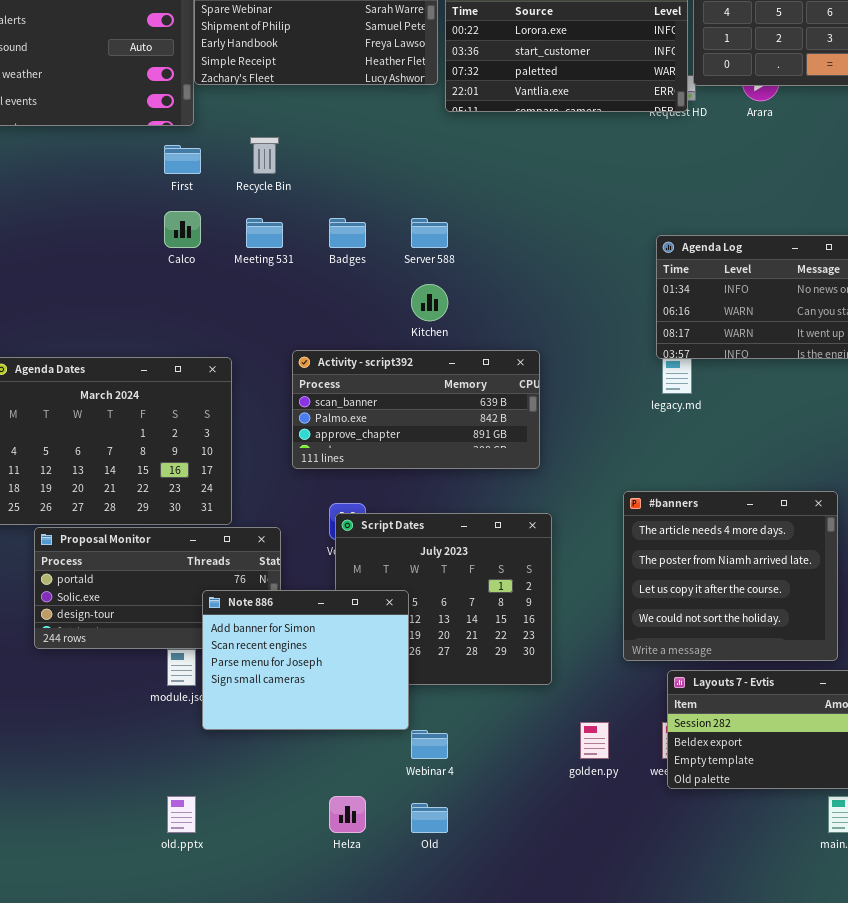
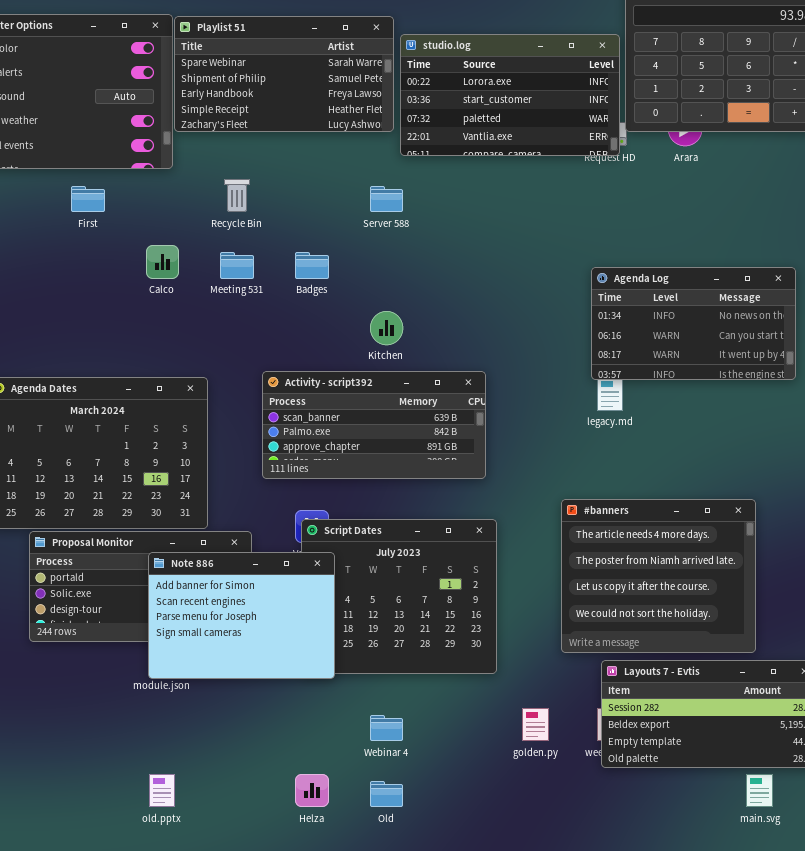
First: [164,145,201,174] -> [71,186,105,212], moved
Server 588: [411,218,448,248] -> [370,186,403,212], moved
Note 886: [202,590,409,730] -> [148,552,335,679], moved

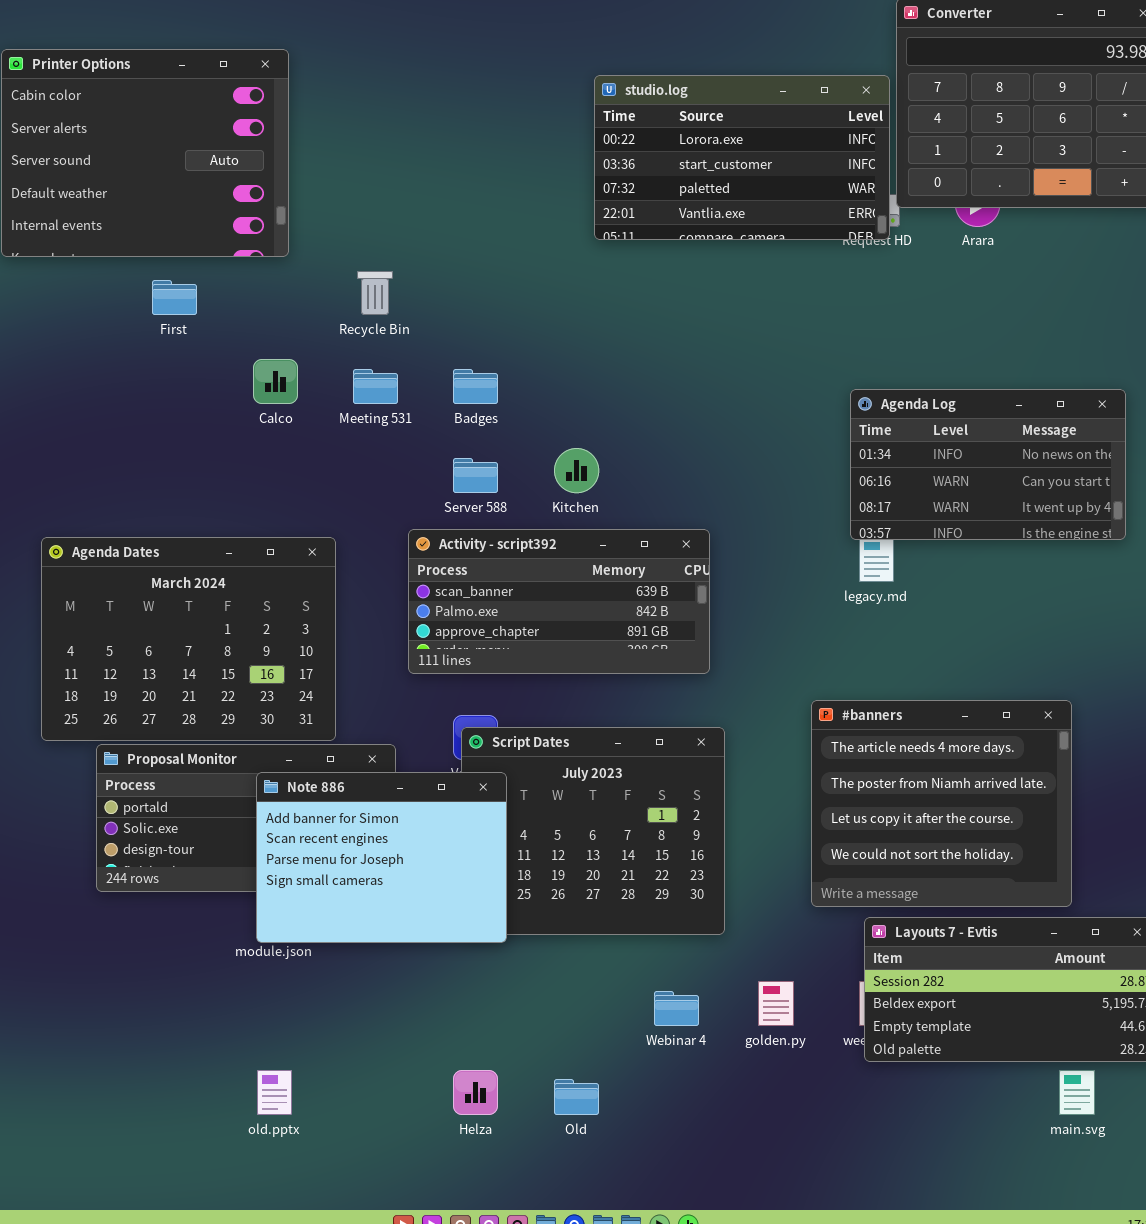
Playlist 51: [174,16,394,132] -> none, closed
Server 588: [370,186,403,212] -> [453,458,498,493], moved
Webinar 4: [370,715,403,741] -> [654,991,699,1026], moved

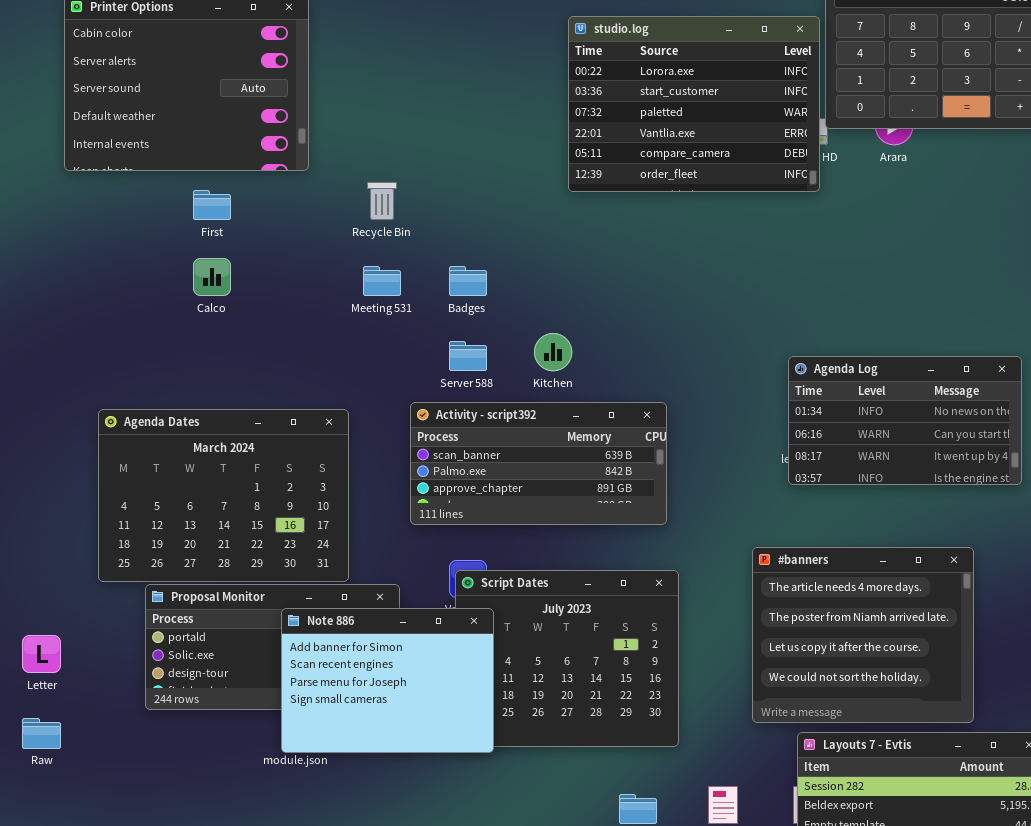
studio.log: [594,75,890,240] -> [568,16,820,192], resized
Calco: [253,359,298,404] -> [193,258,231,296], moved
Agenda Log: [850,389,1126,540] -> [788,356,1022,485], moved

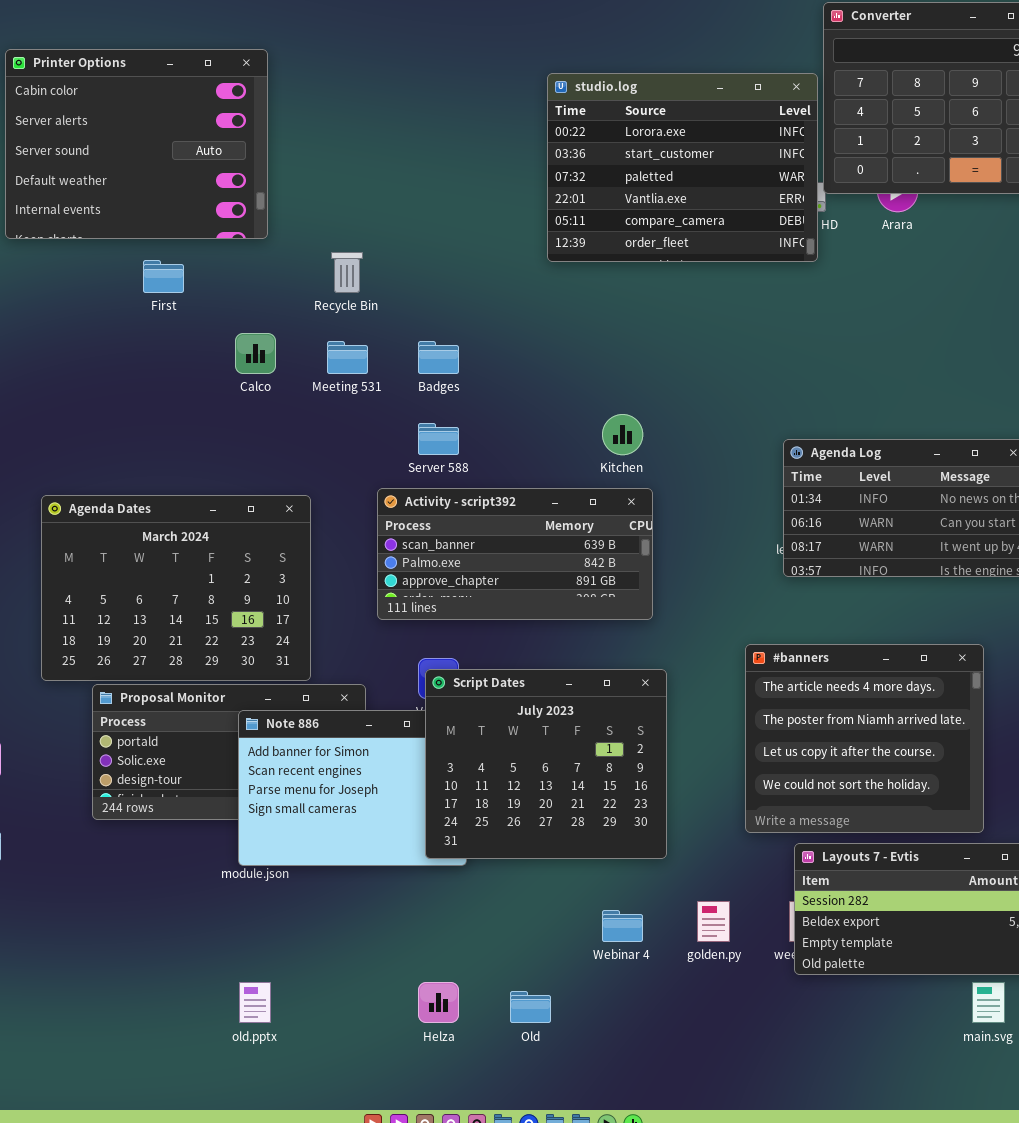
Calco: [193,258,231,296] -> [235,333,276,374], moved
Kitchen: [534,333,572,371] -> [602,414,643,455], moved
Script Dates: [455,570,679,747] -> [425,669,667,859], raised

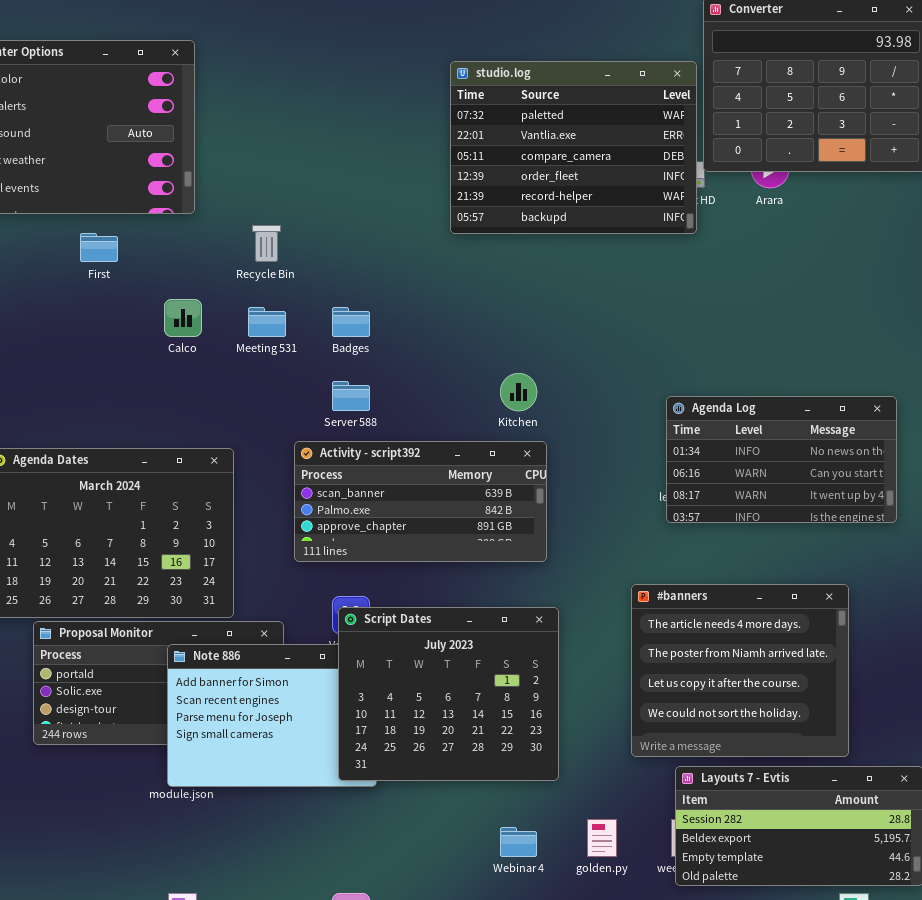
studio.log: [547,73,818,262] -> [450,61,697,234], scrolled down 2 rows

